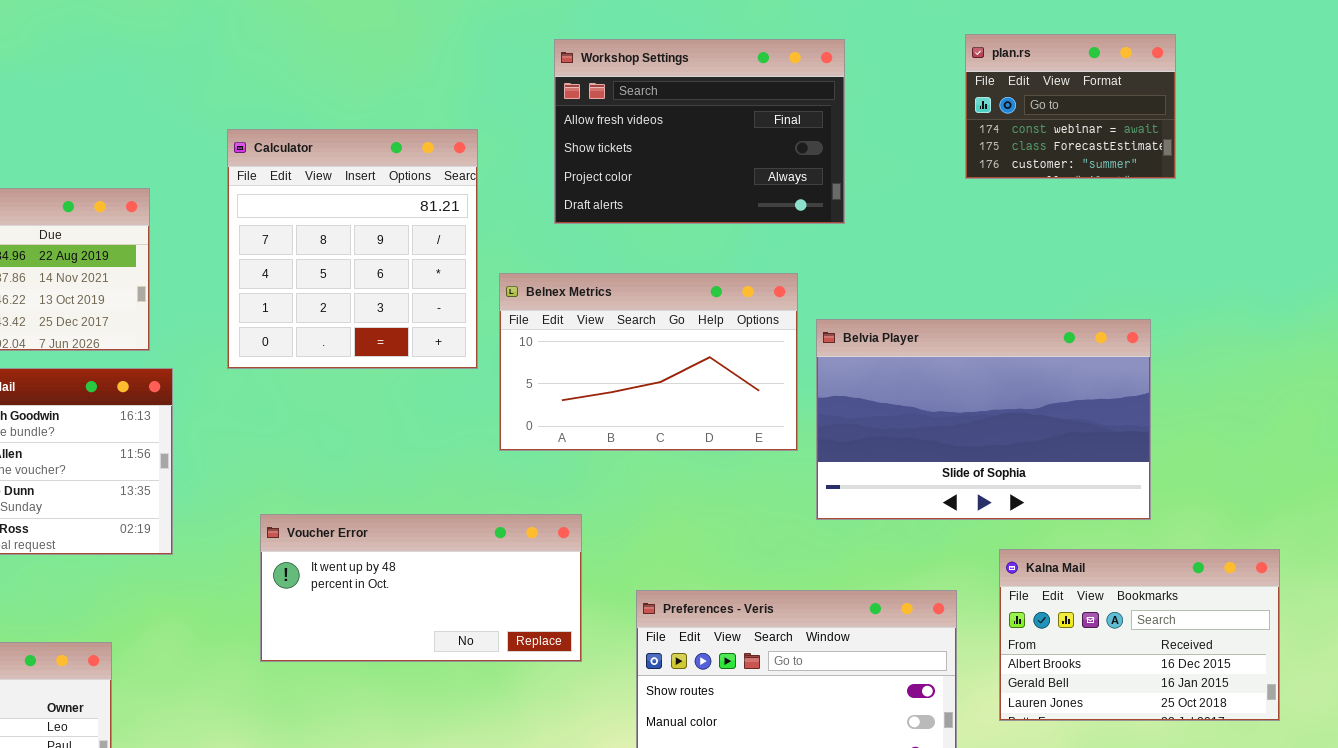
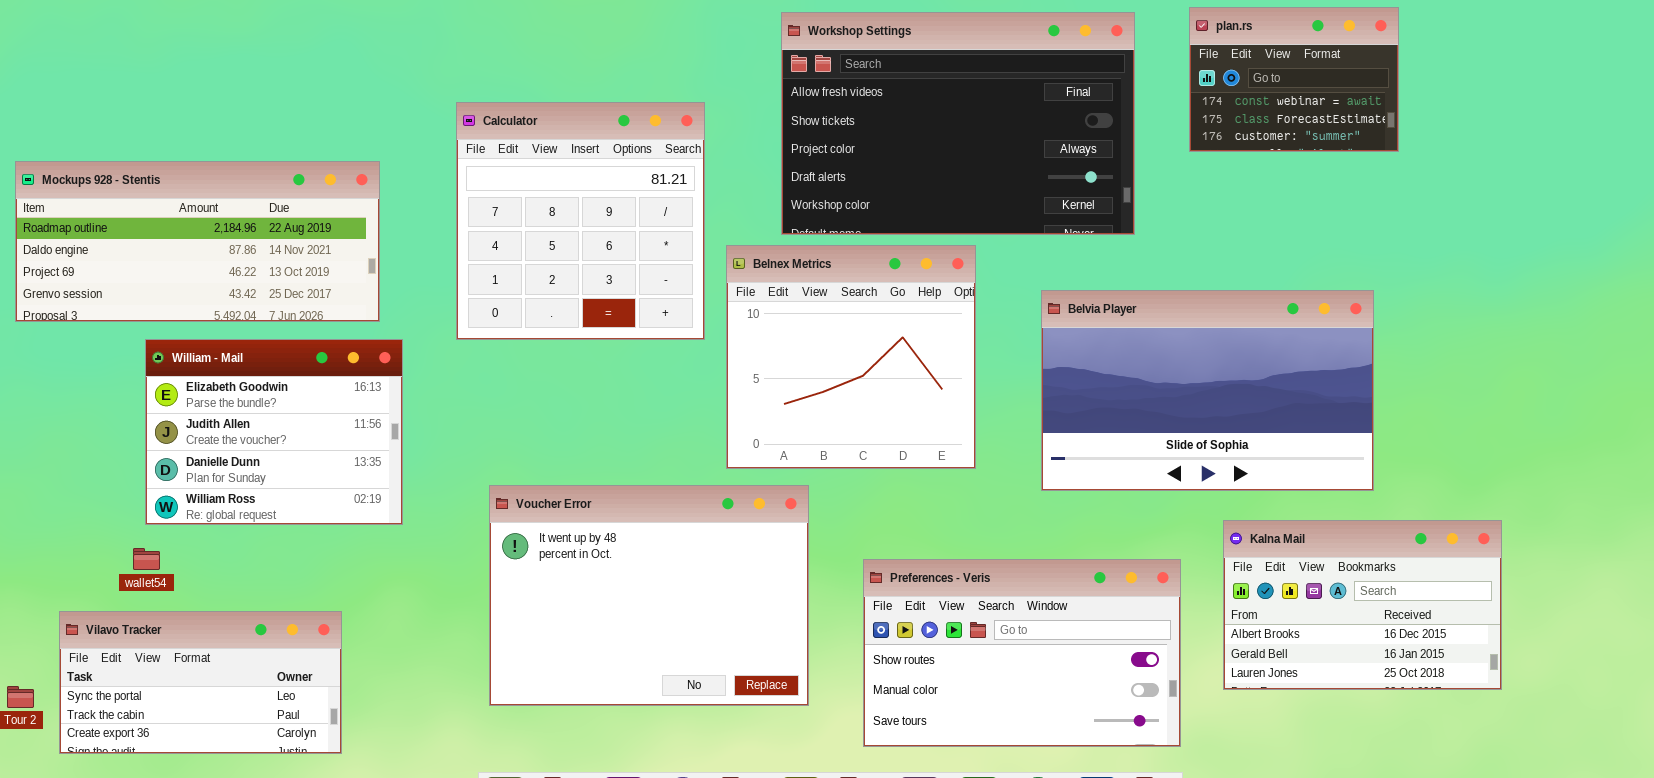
Workshop Settings: [554,39,845,224] -> [781,12,1135,235], resized
Belnex Metrics: [499,273,798,451] -> [726,245,976,469], resized
Voucher Error: [260,514,582,662] -> [489,485,809,706], resized

